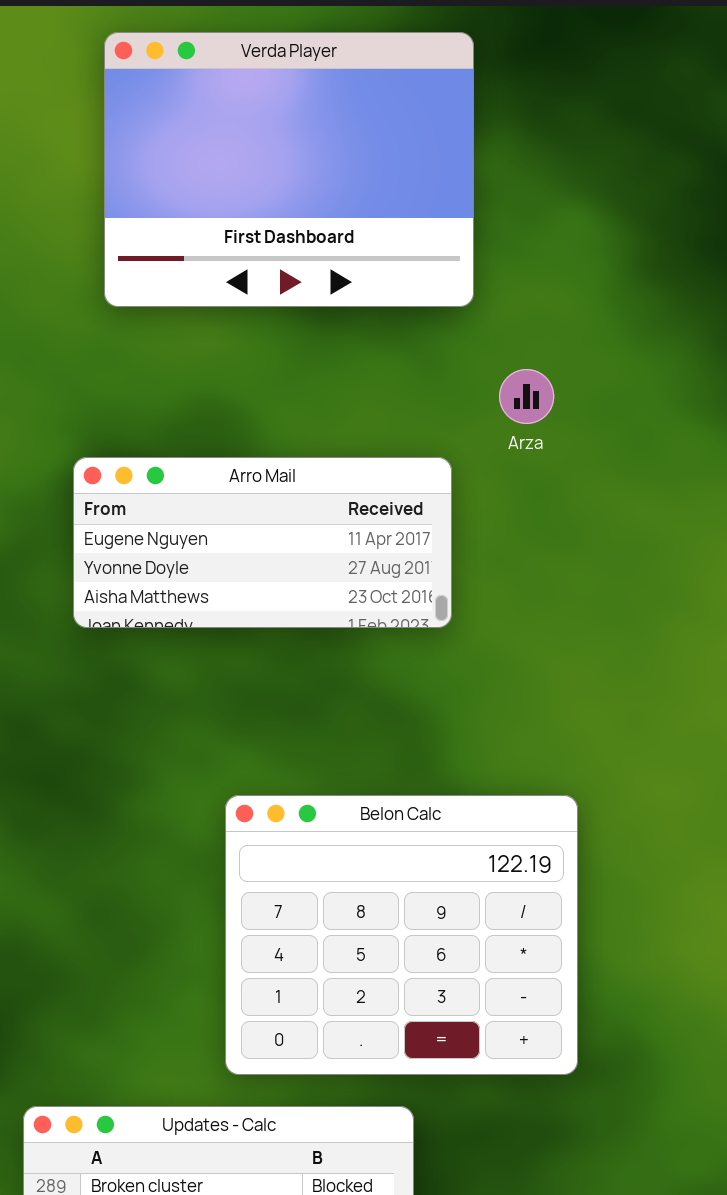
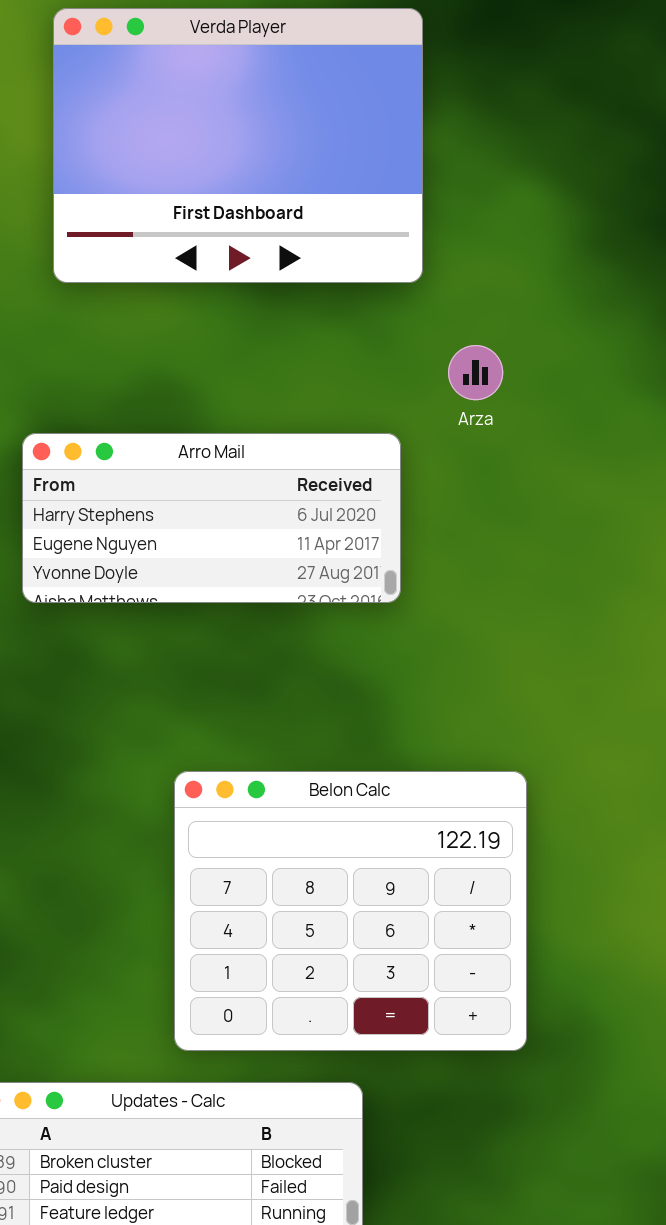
Arro Mail: [73,457,452,628] -> [22,433,401,603], scrolled up 1 row

